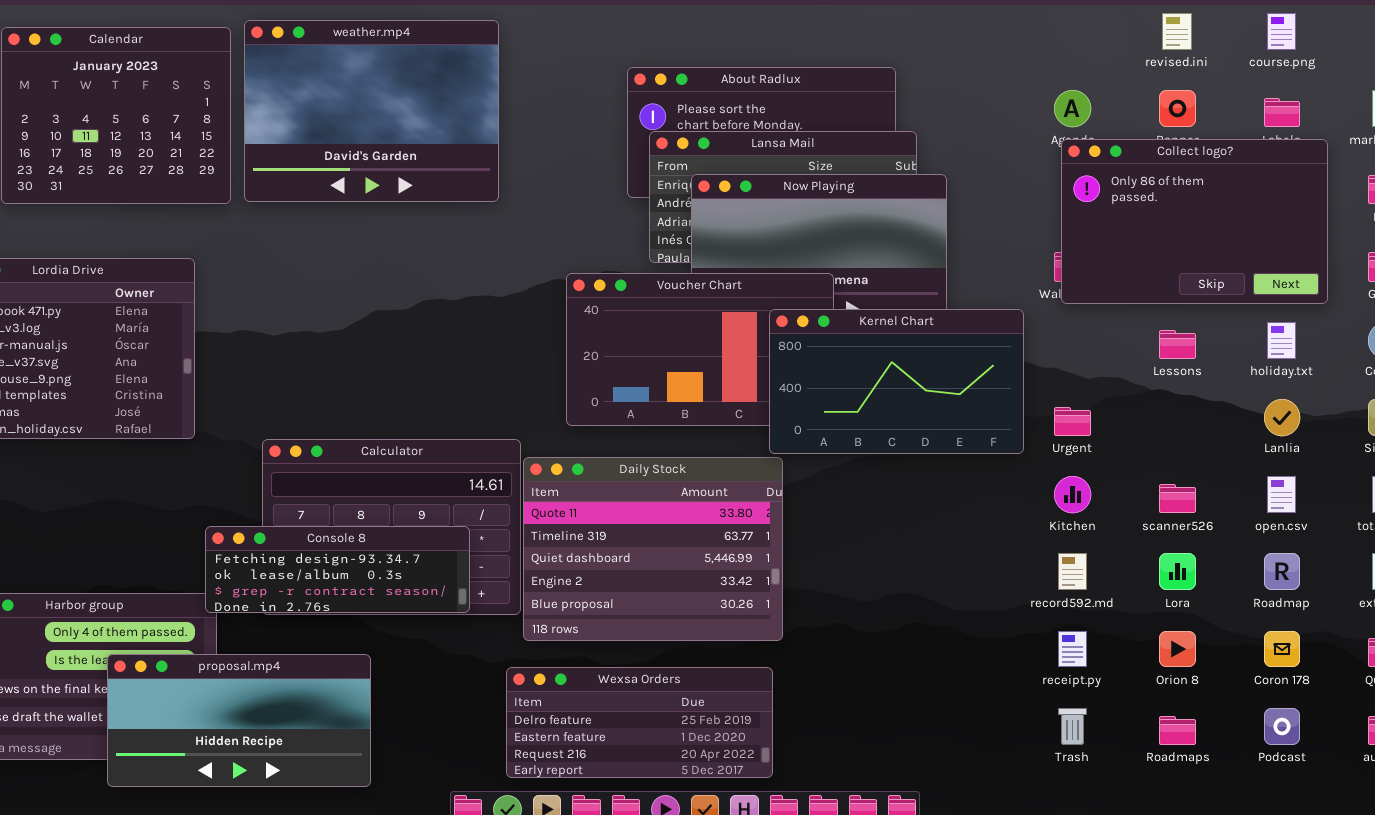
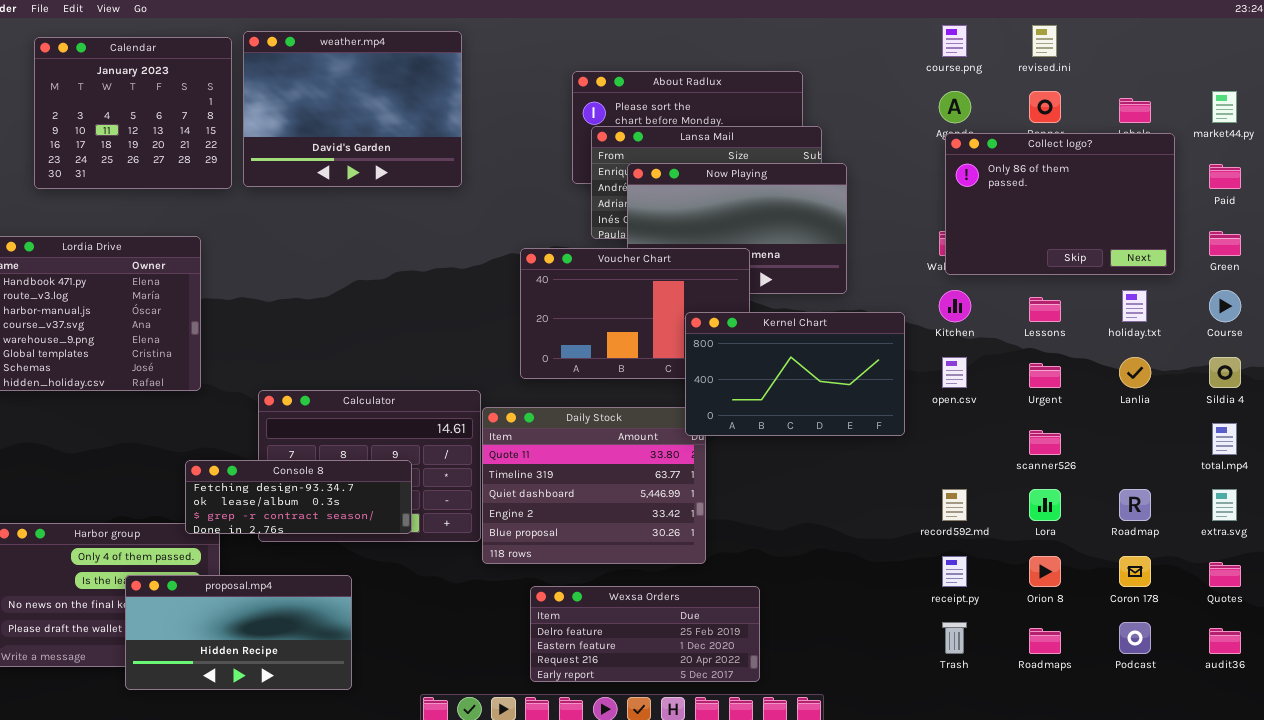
course.png: [1267,13,1296,50] -> [942,25,967,57], moved
Kernel Chart: [769,309,1024,454] -> [685,312,905,436], moved
Urgent: [1054,407,1091,436] -> [1029,363,1061,388], moved
Kitchen: [1054,476,1091,513] -> [939,290,971,322], moved
open.csv: [1267,476,1296,513] -> [942,357,967,388], moved
Console 8: [205,526,470,613] -> [185,460,412,534], moved
Wexsa Orders: [506,667,773,778] -> [530,586,760,682], moved

